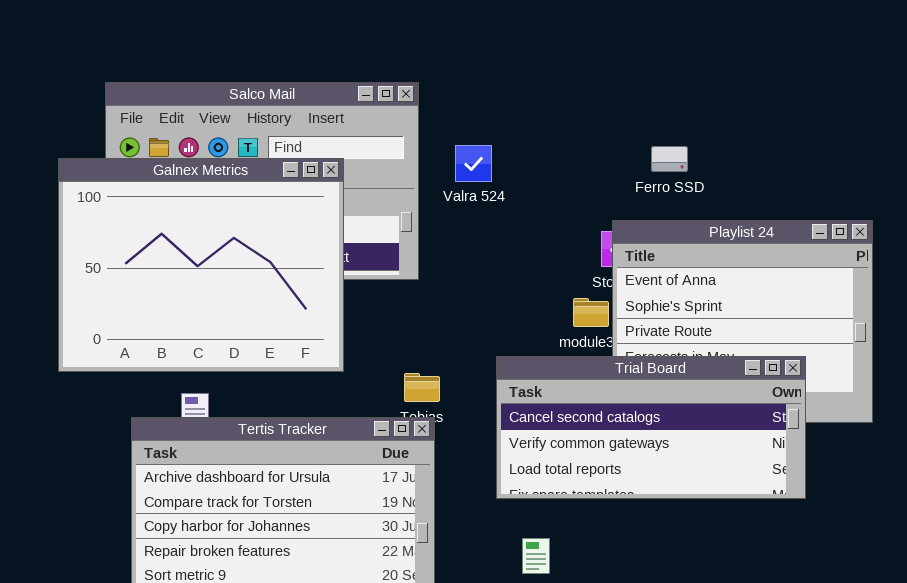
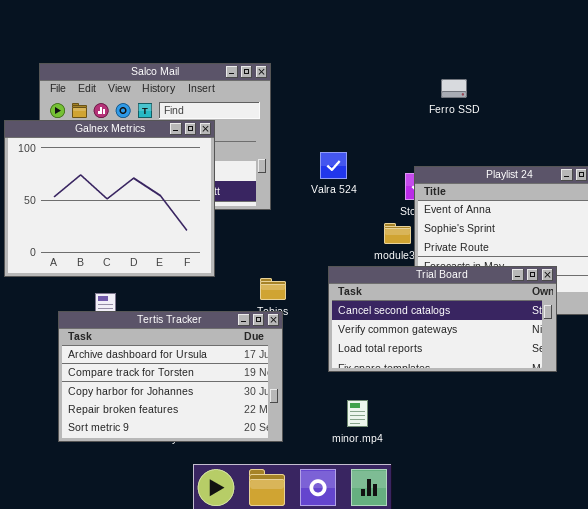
Valra 524: [455,145,492,182] -> [320,152,347,179], moved
Ferro SSD: [651,146,688,172] -> [441,79,467,98], moved

